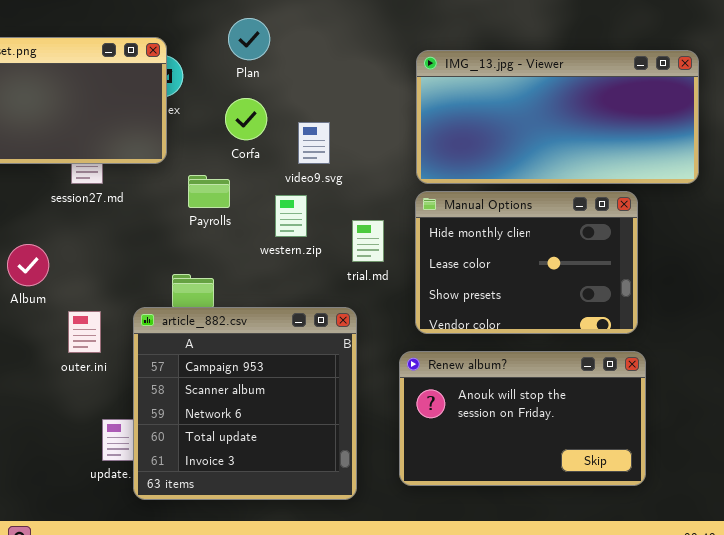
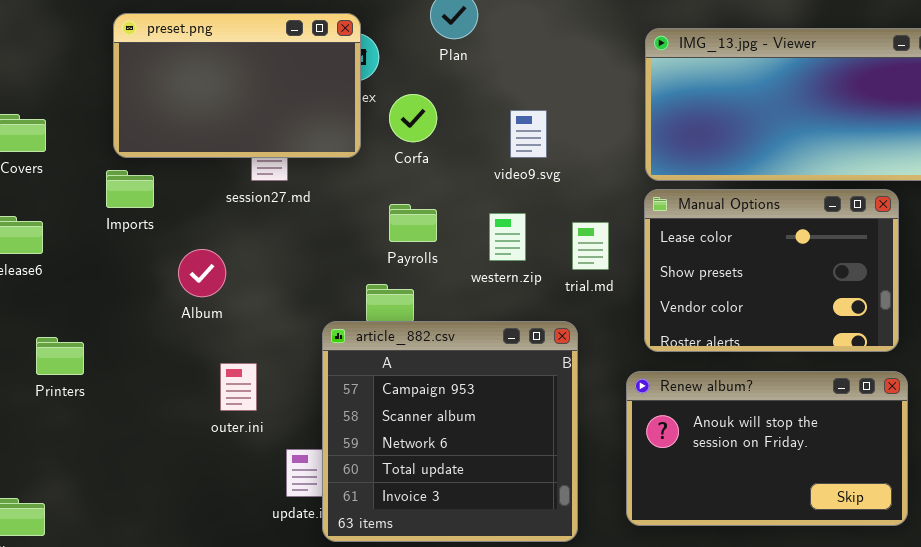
Corfa: [225,98,267,140] -> [389,94,437,142], moved
Payrolls: [188,175,230,208] -> [389,204,437,242], moved
Manual Options: [415,191,638,334] -> [644,189,899,352], scrolled down 1 row
western.zip: [275,195,307,237] -> [489,213,526,261], moved
outer.ini: [68,311,101,353] -> [220,363,257,411], moved

